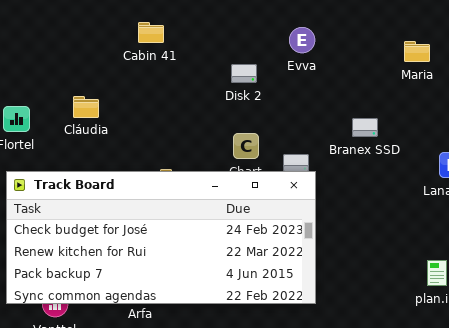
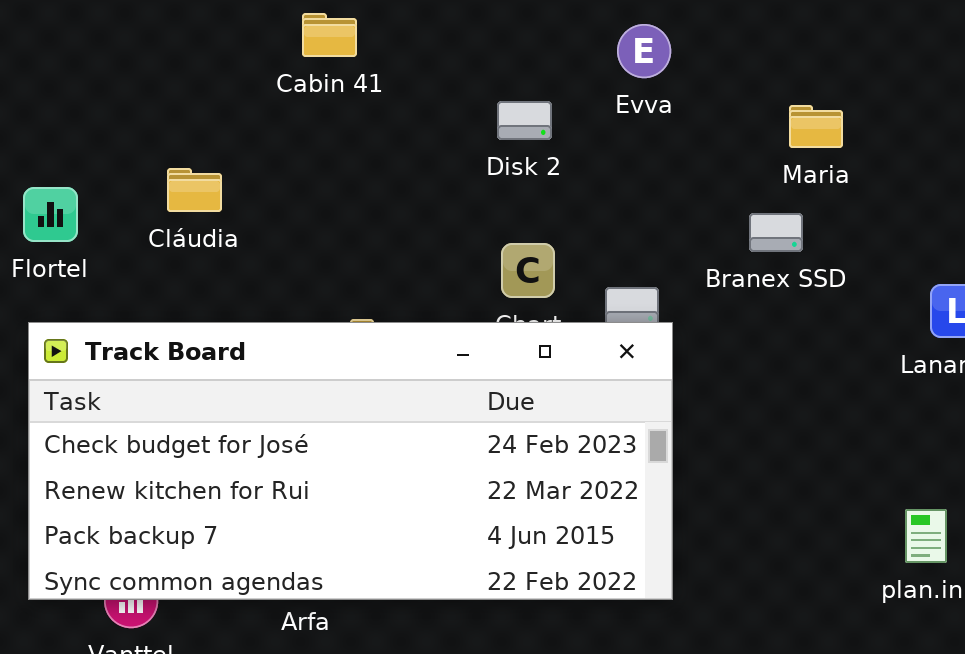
Maria: [404,41,430,62] -> [789,105,843,148], moved

